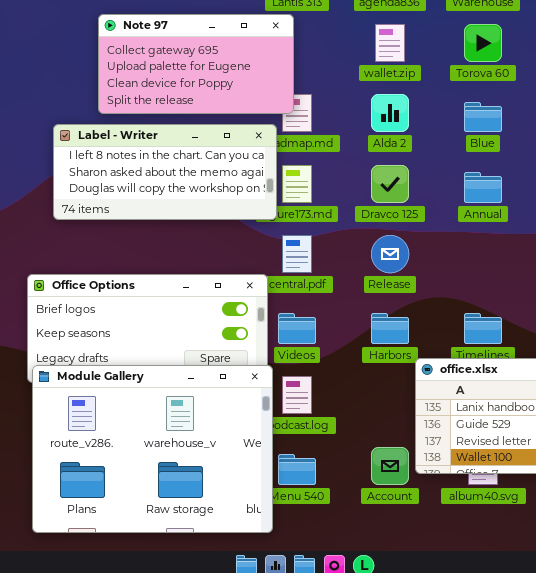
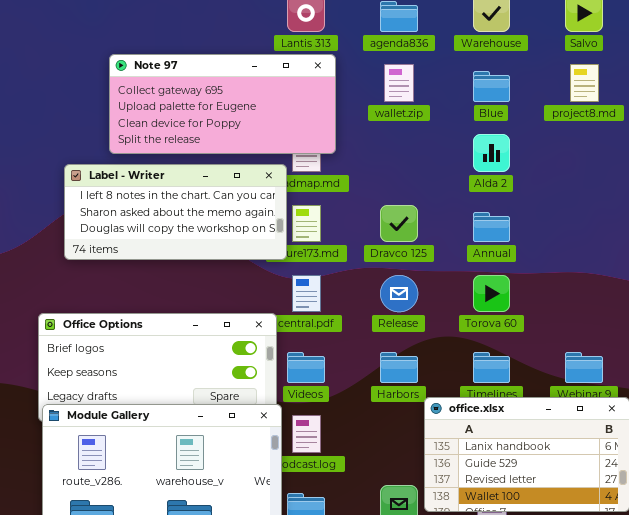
Note 97: [98,14,294,114] -> [109,54,336,154], resized
Torova 60: [464,24,502,62] -> [473,275,510,312], moved
Alda 2: [371,94,409,132] -> [473,134,510,172], moved
Blue: [464,102,502,132] -> [473,71,510,102], moved

